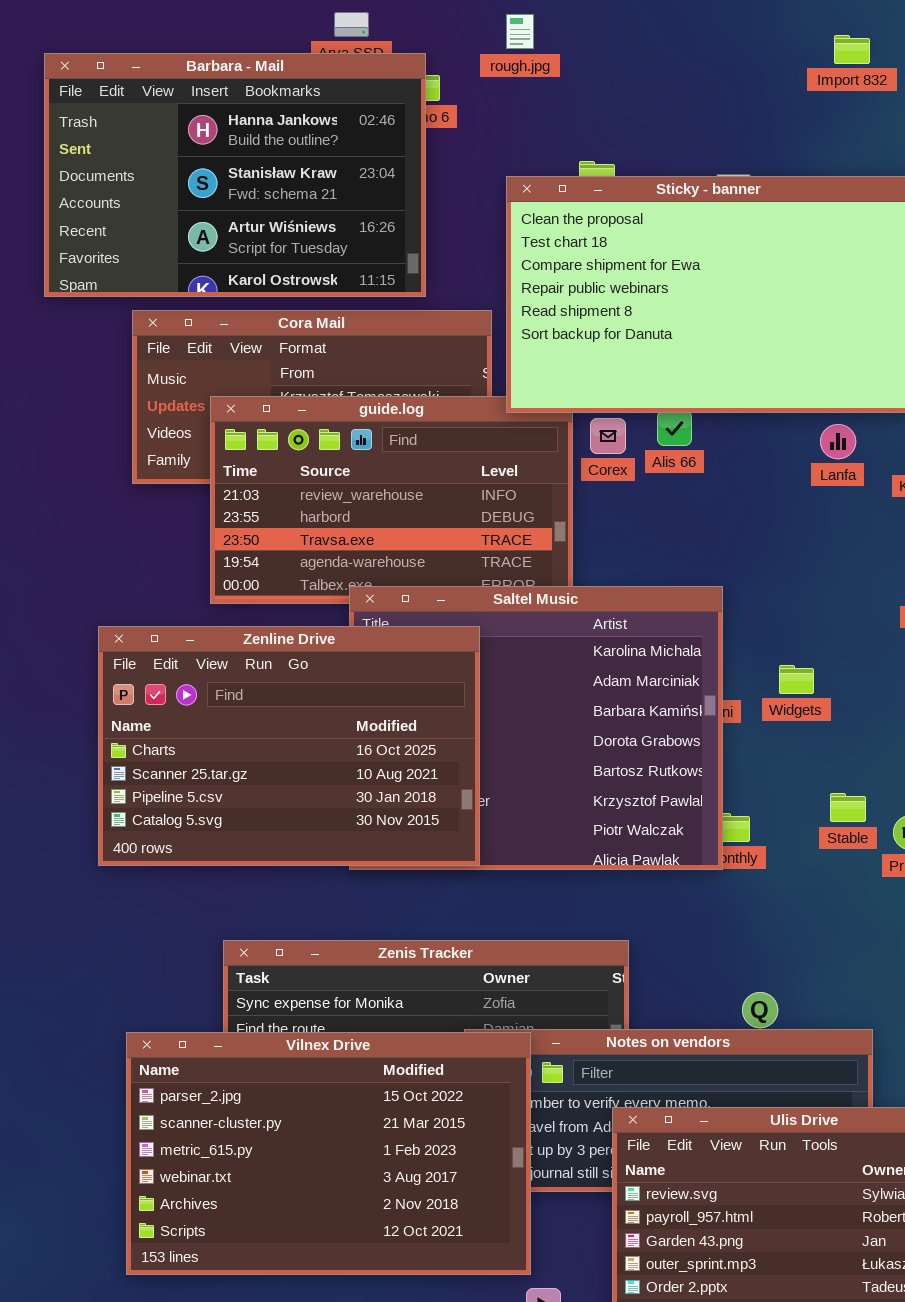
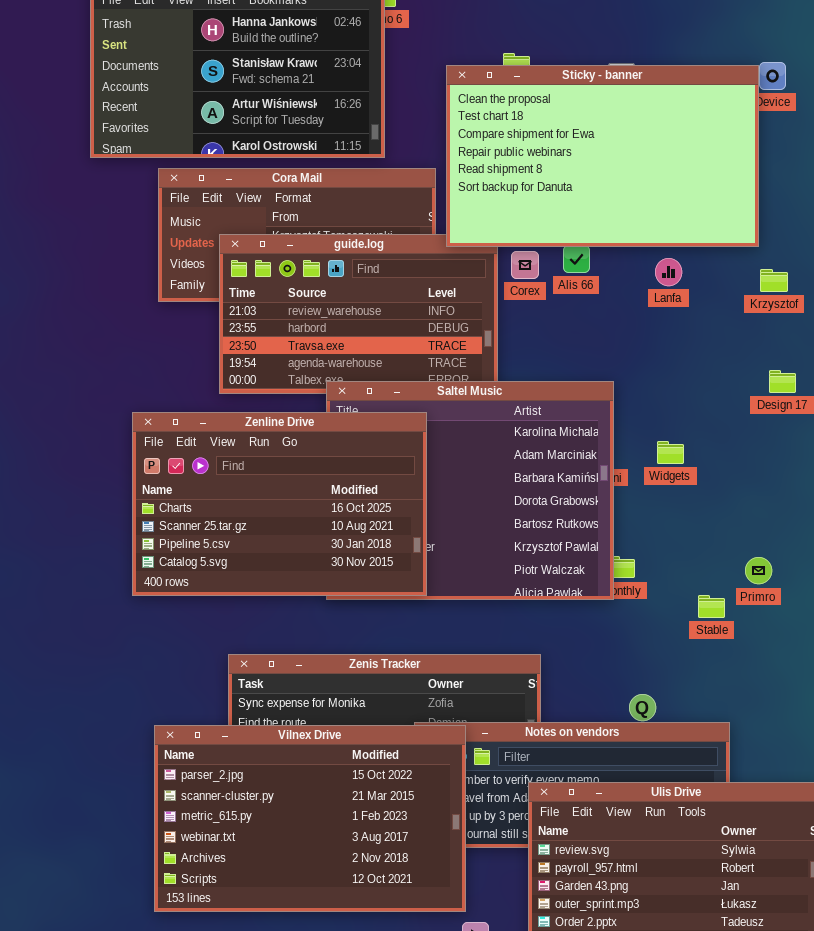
Lanfa: [820,424,856,459] -> [655,258,682,286], moved
Stable: [830,793,866,822] -> [698,595,725,618], moved

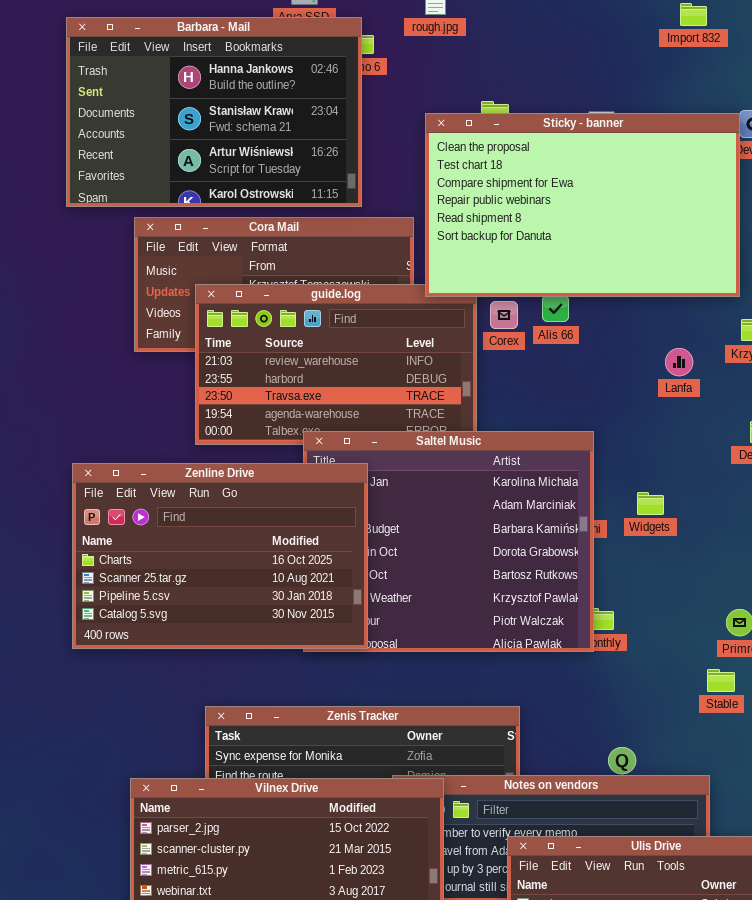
Lanfa: [655,258,682,286] -> [665,348,693,376], moved
Zenline Drive: [132,412,427,596] -> [72,463,368,649], moved
Stable: [698,595,725,618] -> [707,669,735,692], moved

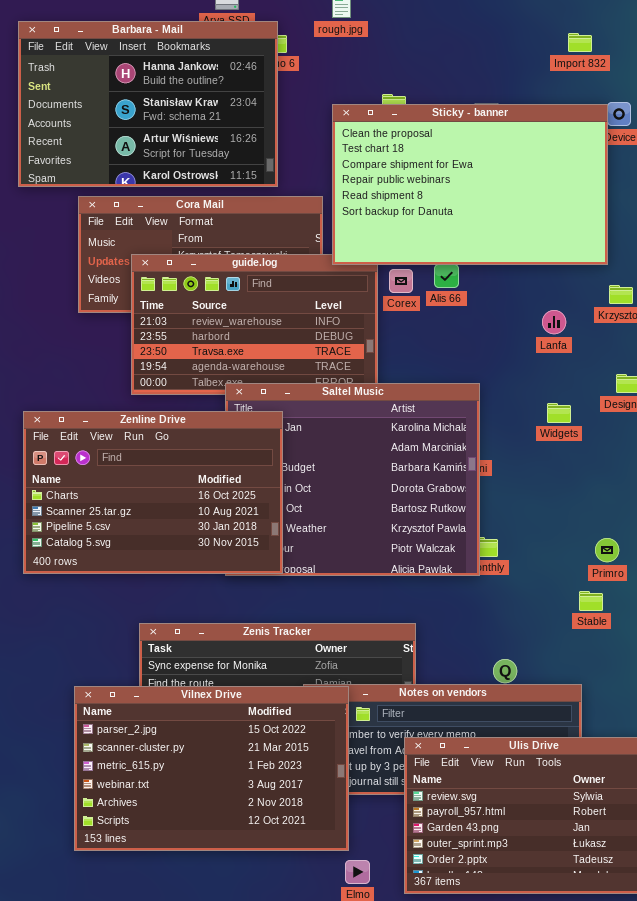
Import 832: [680,3,707,26] -> [568,33,592,52], moved
Widgets: [637,492,664,515] -> [547,403,571,423], moved

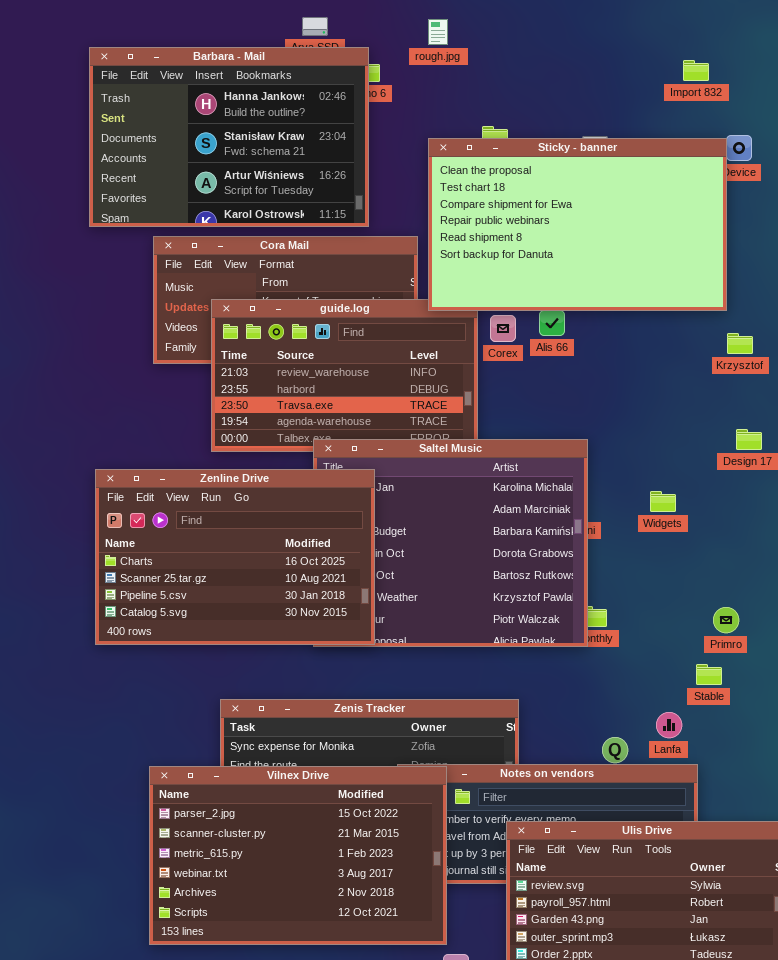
Lanfa: [542,310,566,334] -> [656,712,682,738], moved
Widgets: [547,403,571,423] -> [650,491,676,512], moved

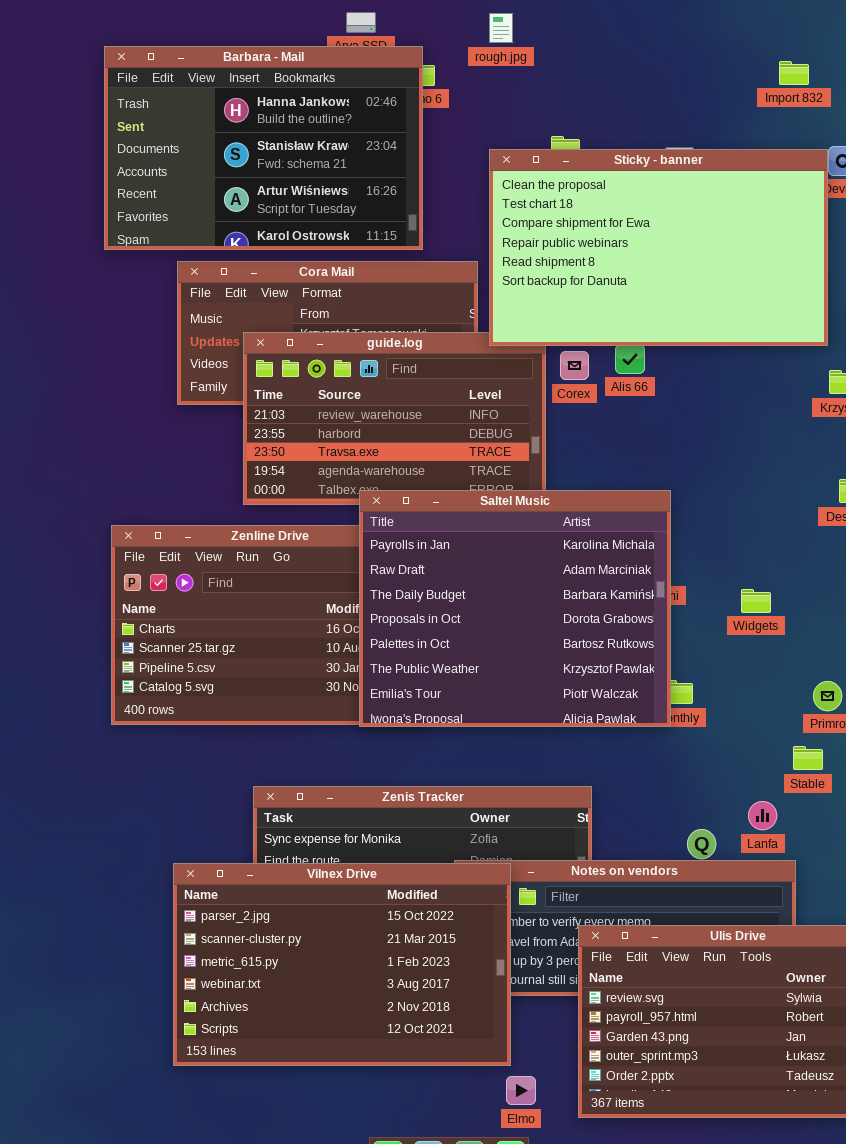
Saltel Music: [313,439,588,647] -> [359,490,671,727], raised
Widgets: [650,491,676,512] -> [741,589,771,613], moved

